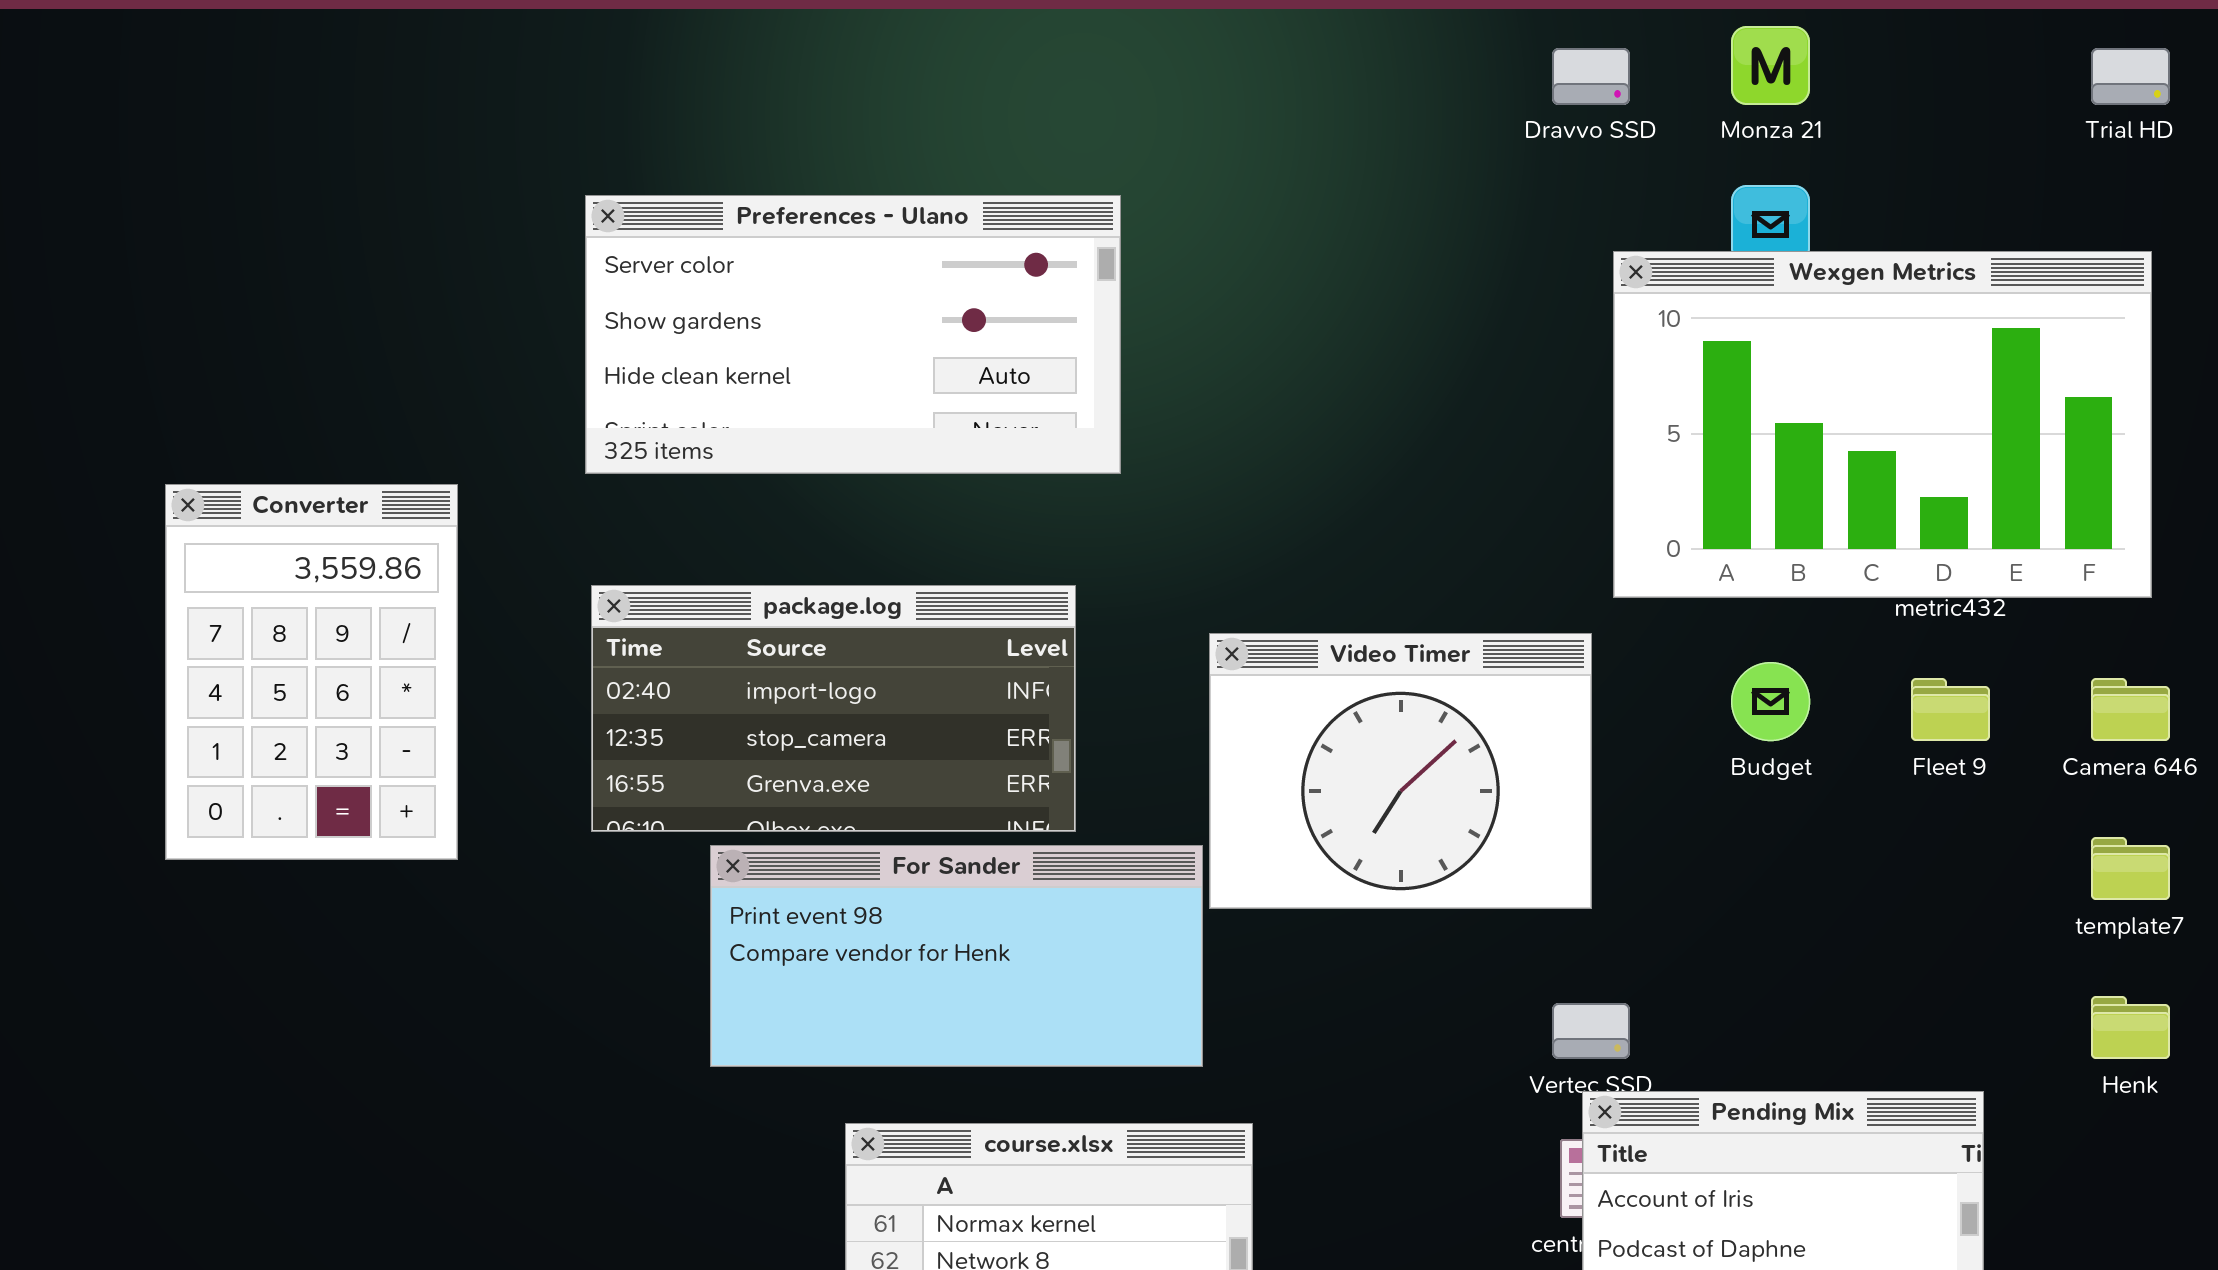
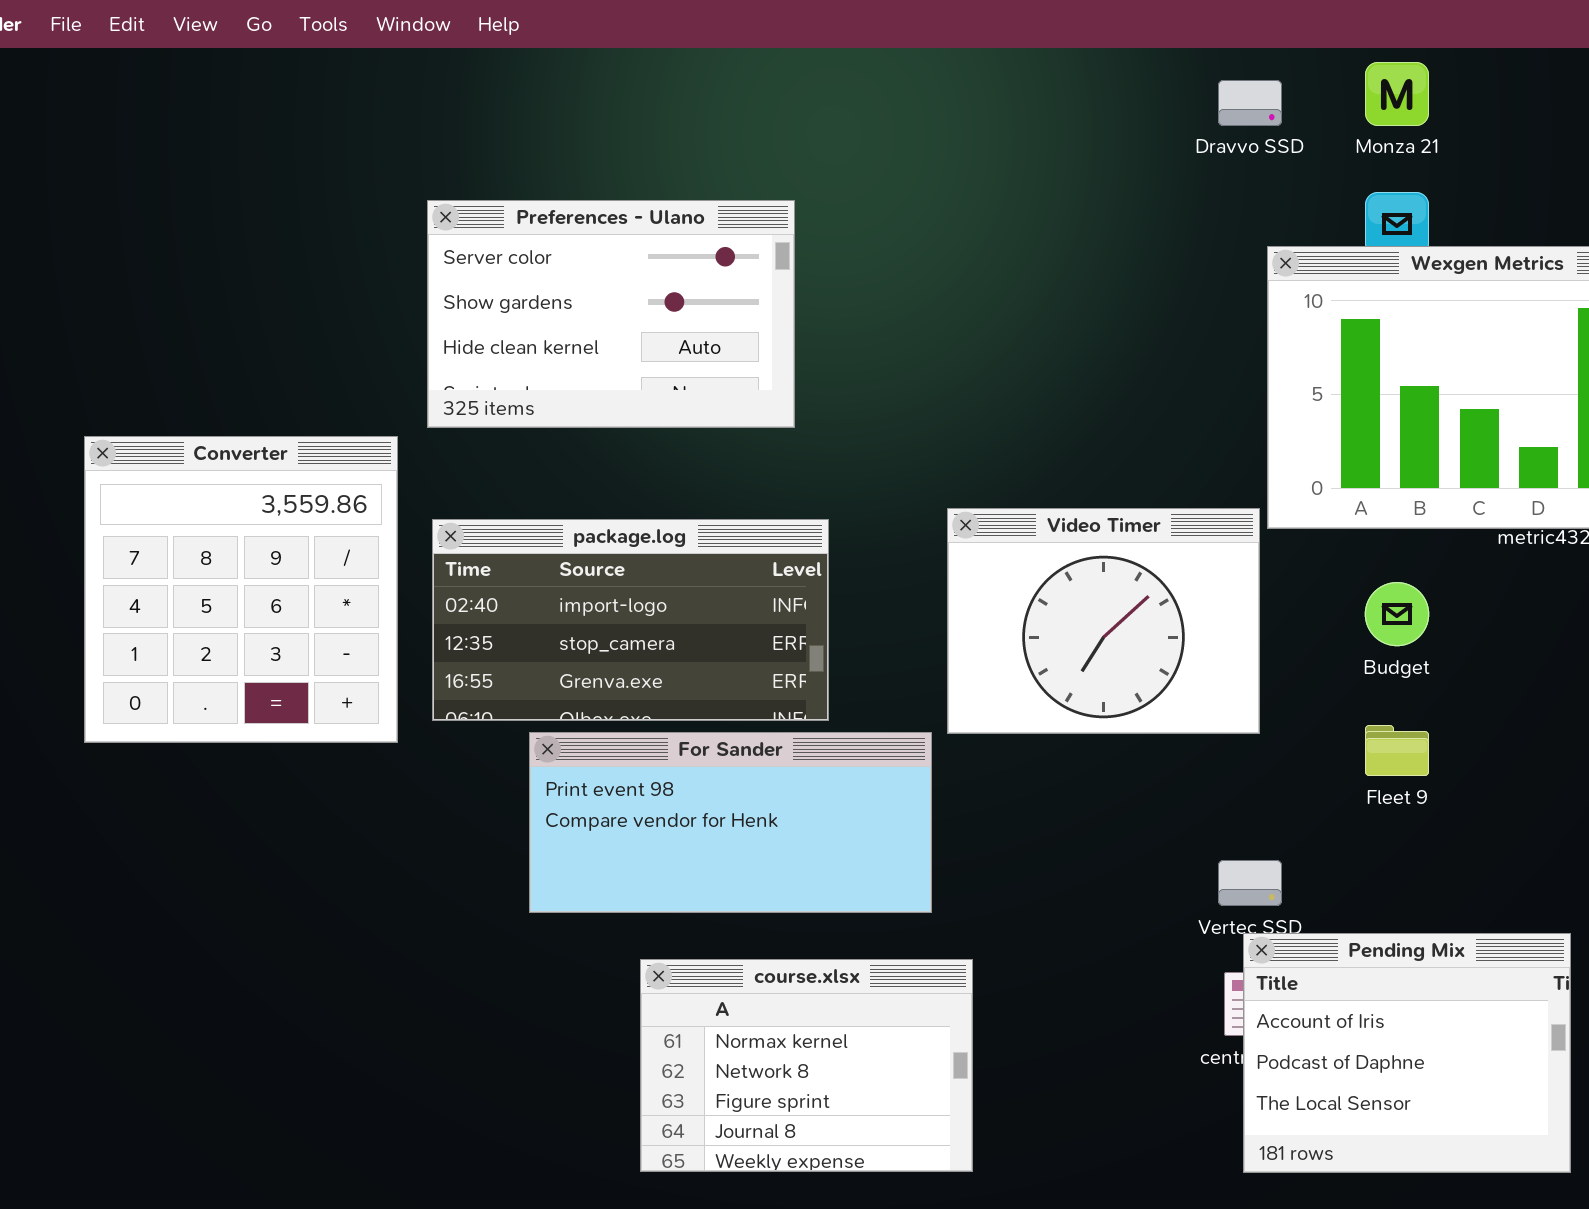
Preferences - Ulano: [585,195,1121,474] -> [427,200,795,428], resized
Converter: [165,484,458,860] -> [84,436,398,743], resized
Video Timer: [1209,633,1592,909] -> [947,508,1260,734], moved
Fleet 9: [1911,678,1990,741] -> [1365,725,1429,776], moved

